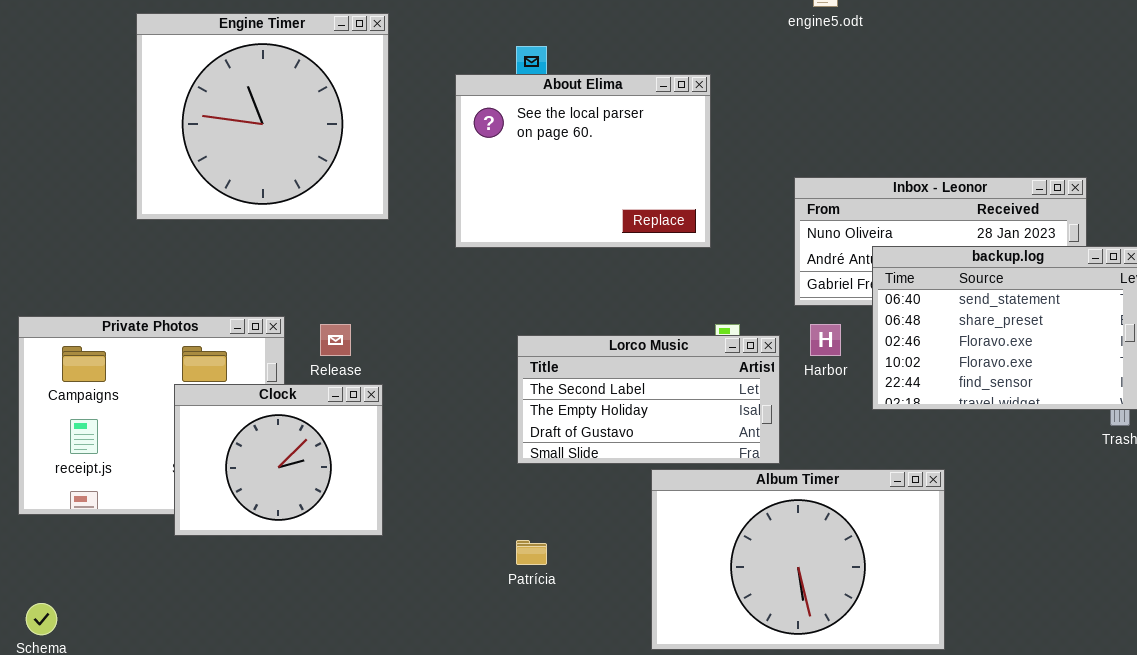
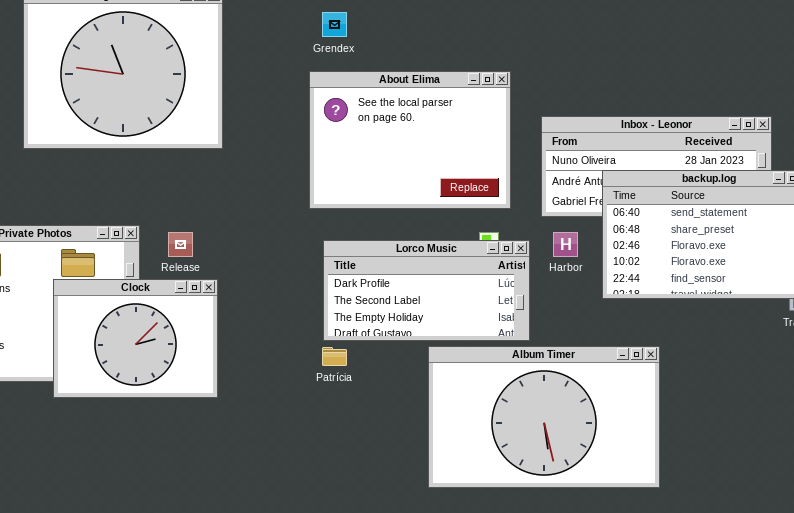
About Elima: [455,74,711,248] -> [309,71,511,209], moved
Lorco Music: [517,335,780,464] -> [323,240,530,341], scrolled up 1 row
Patrícia: [516,540,547,565] -> [322,347,347,366], moved

